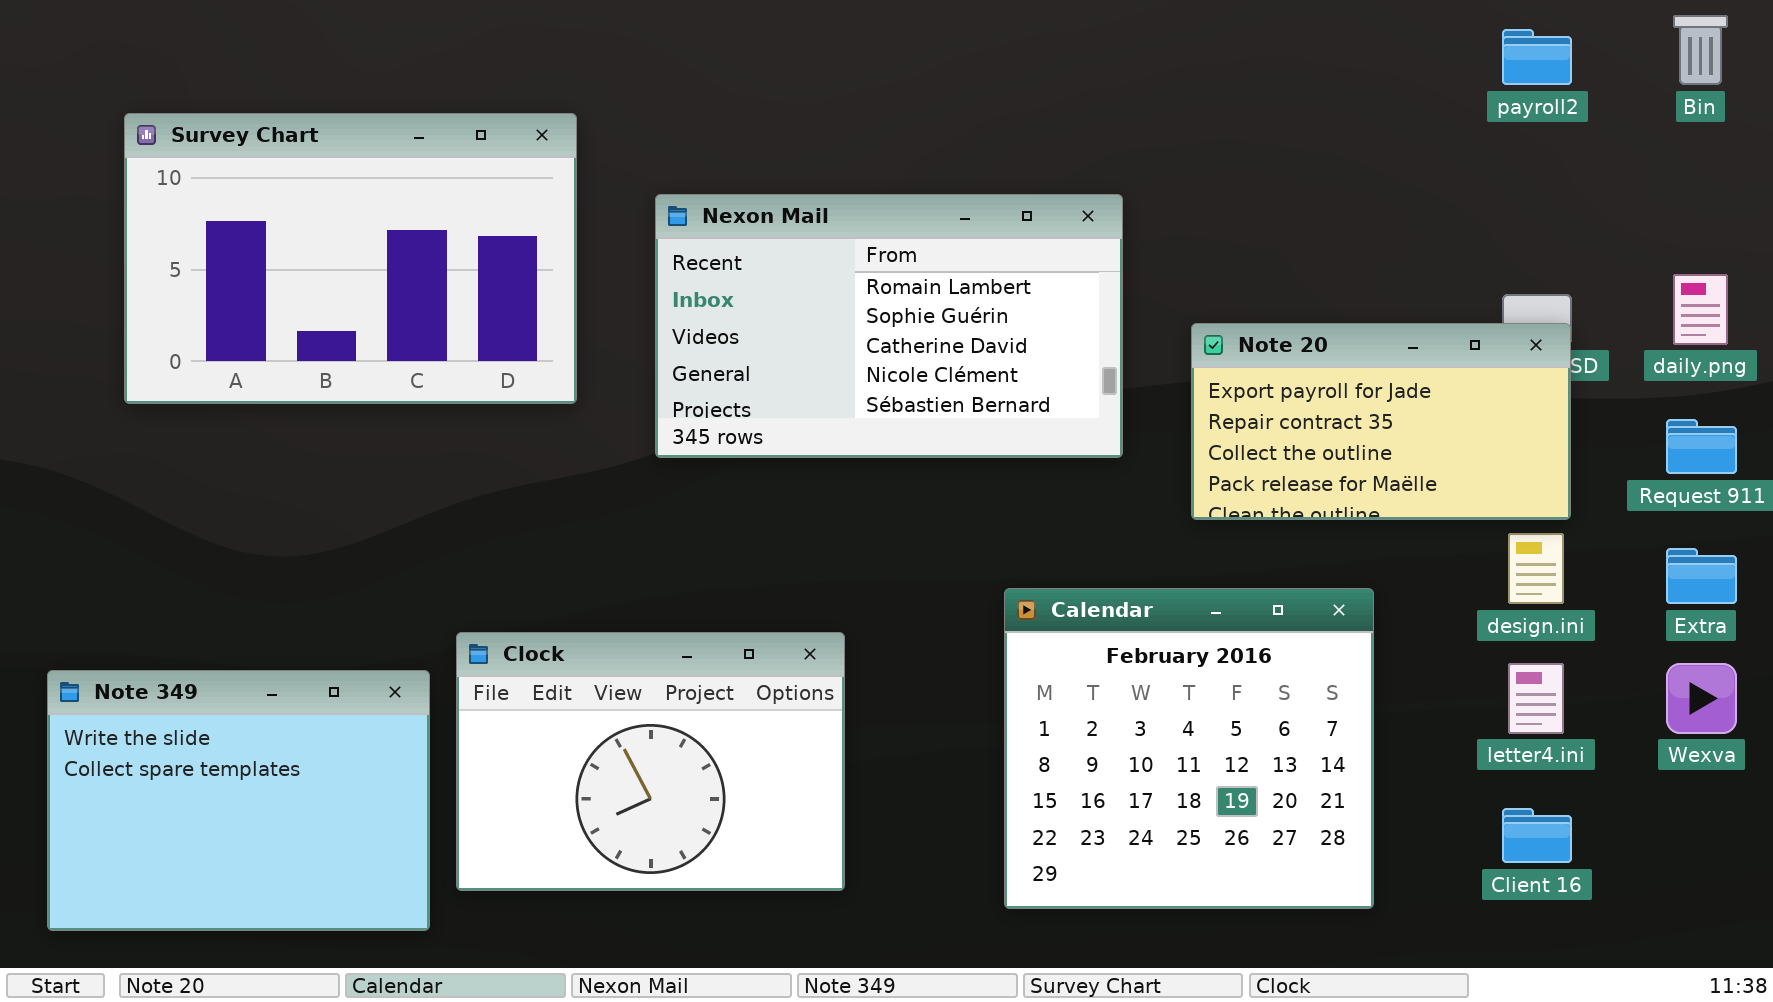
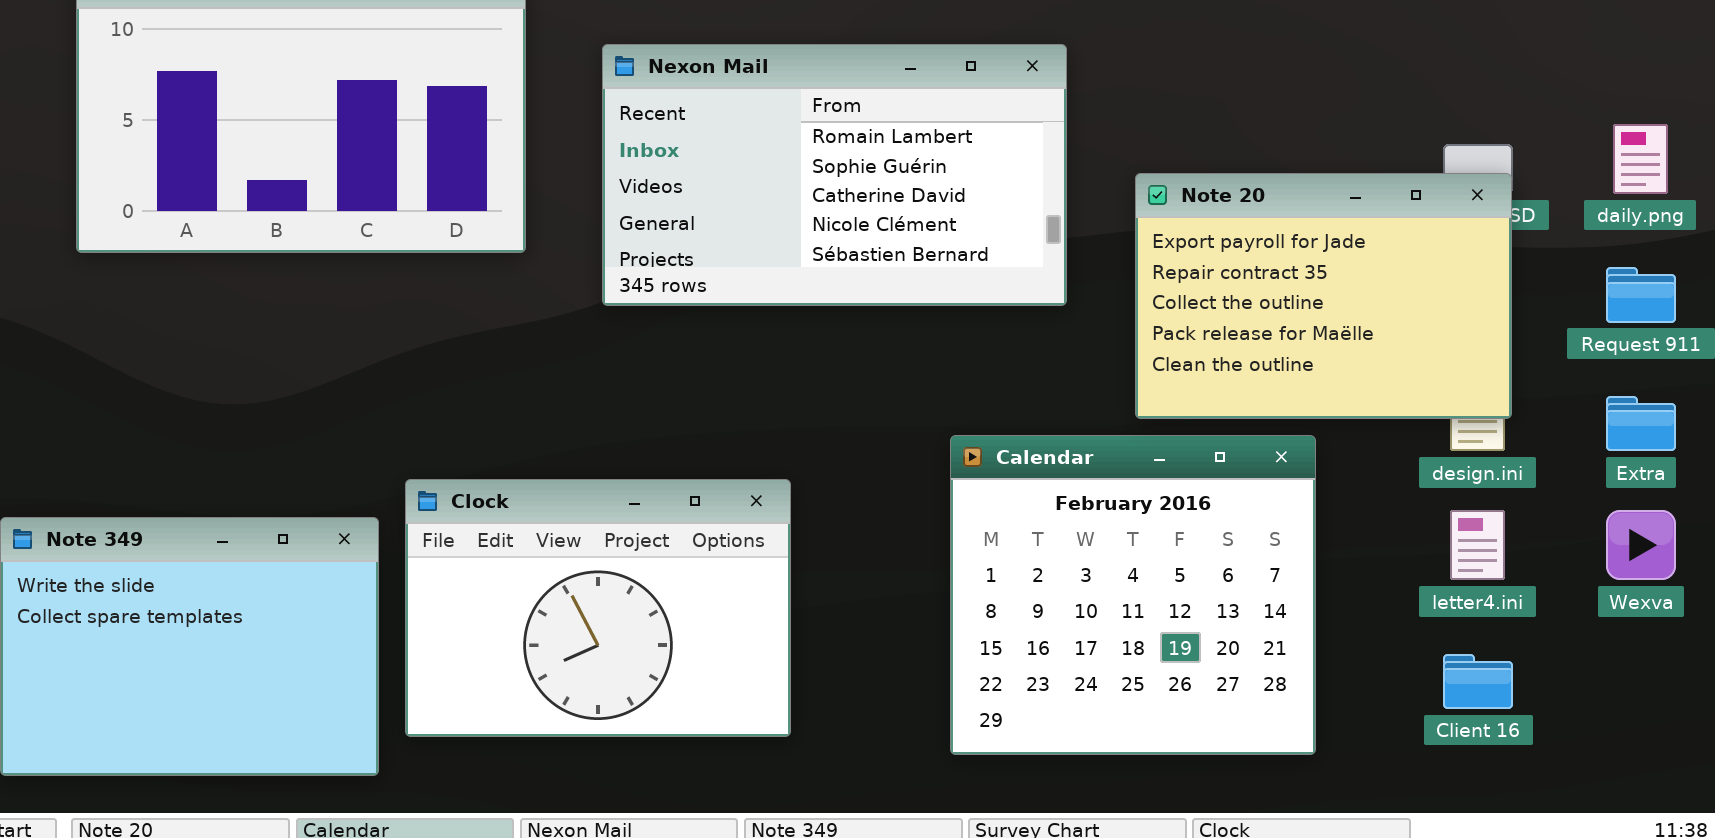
Note 20: [1191,323,1571,520] -> [1135,173,1512,419], resized

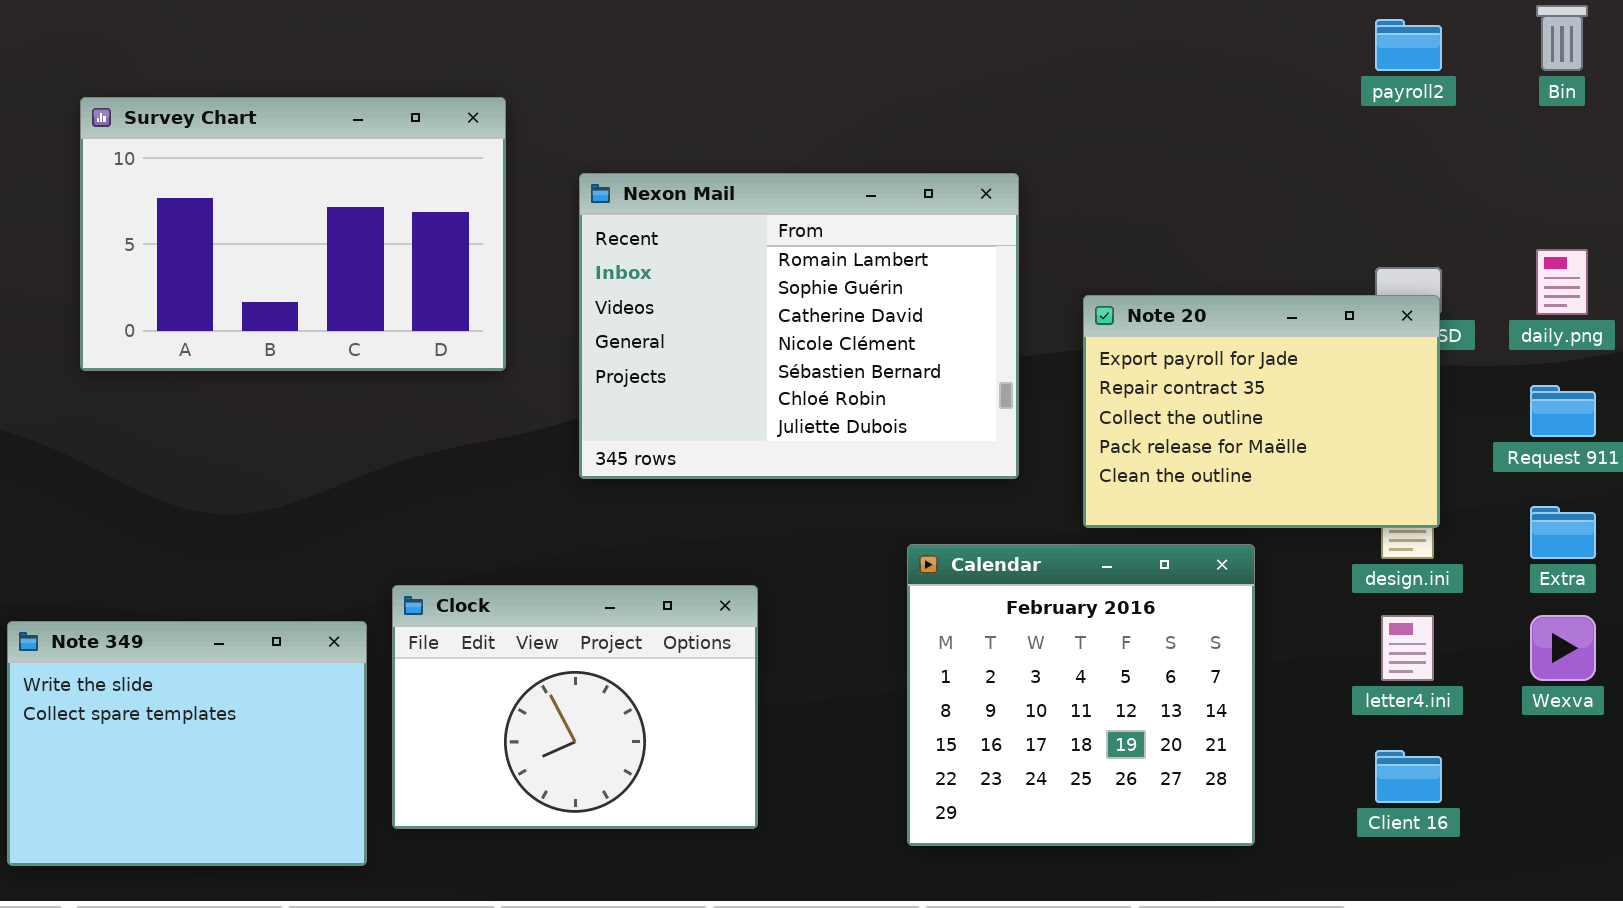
Nexon Mail: [602,44,1067,306] -> [579,173,1019,479], resized

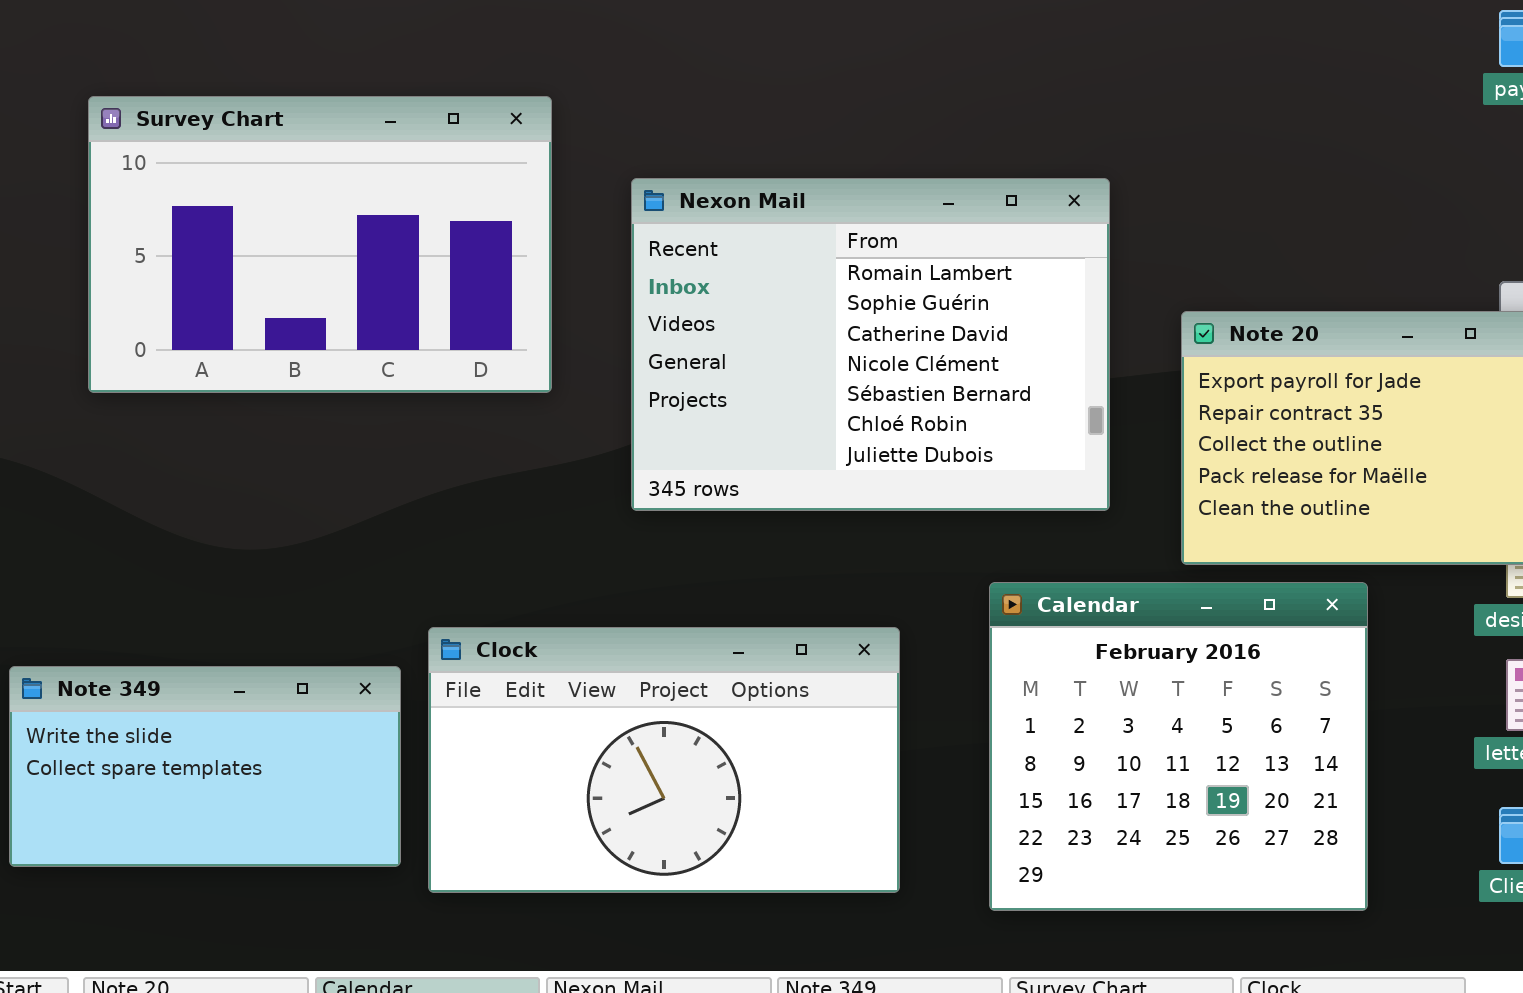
Clock: [392,585,758,829] -> [428,627,900,893], resized
Note 349: [7,621,367,866] -> [9,666,401,867], resized

